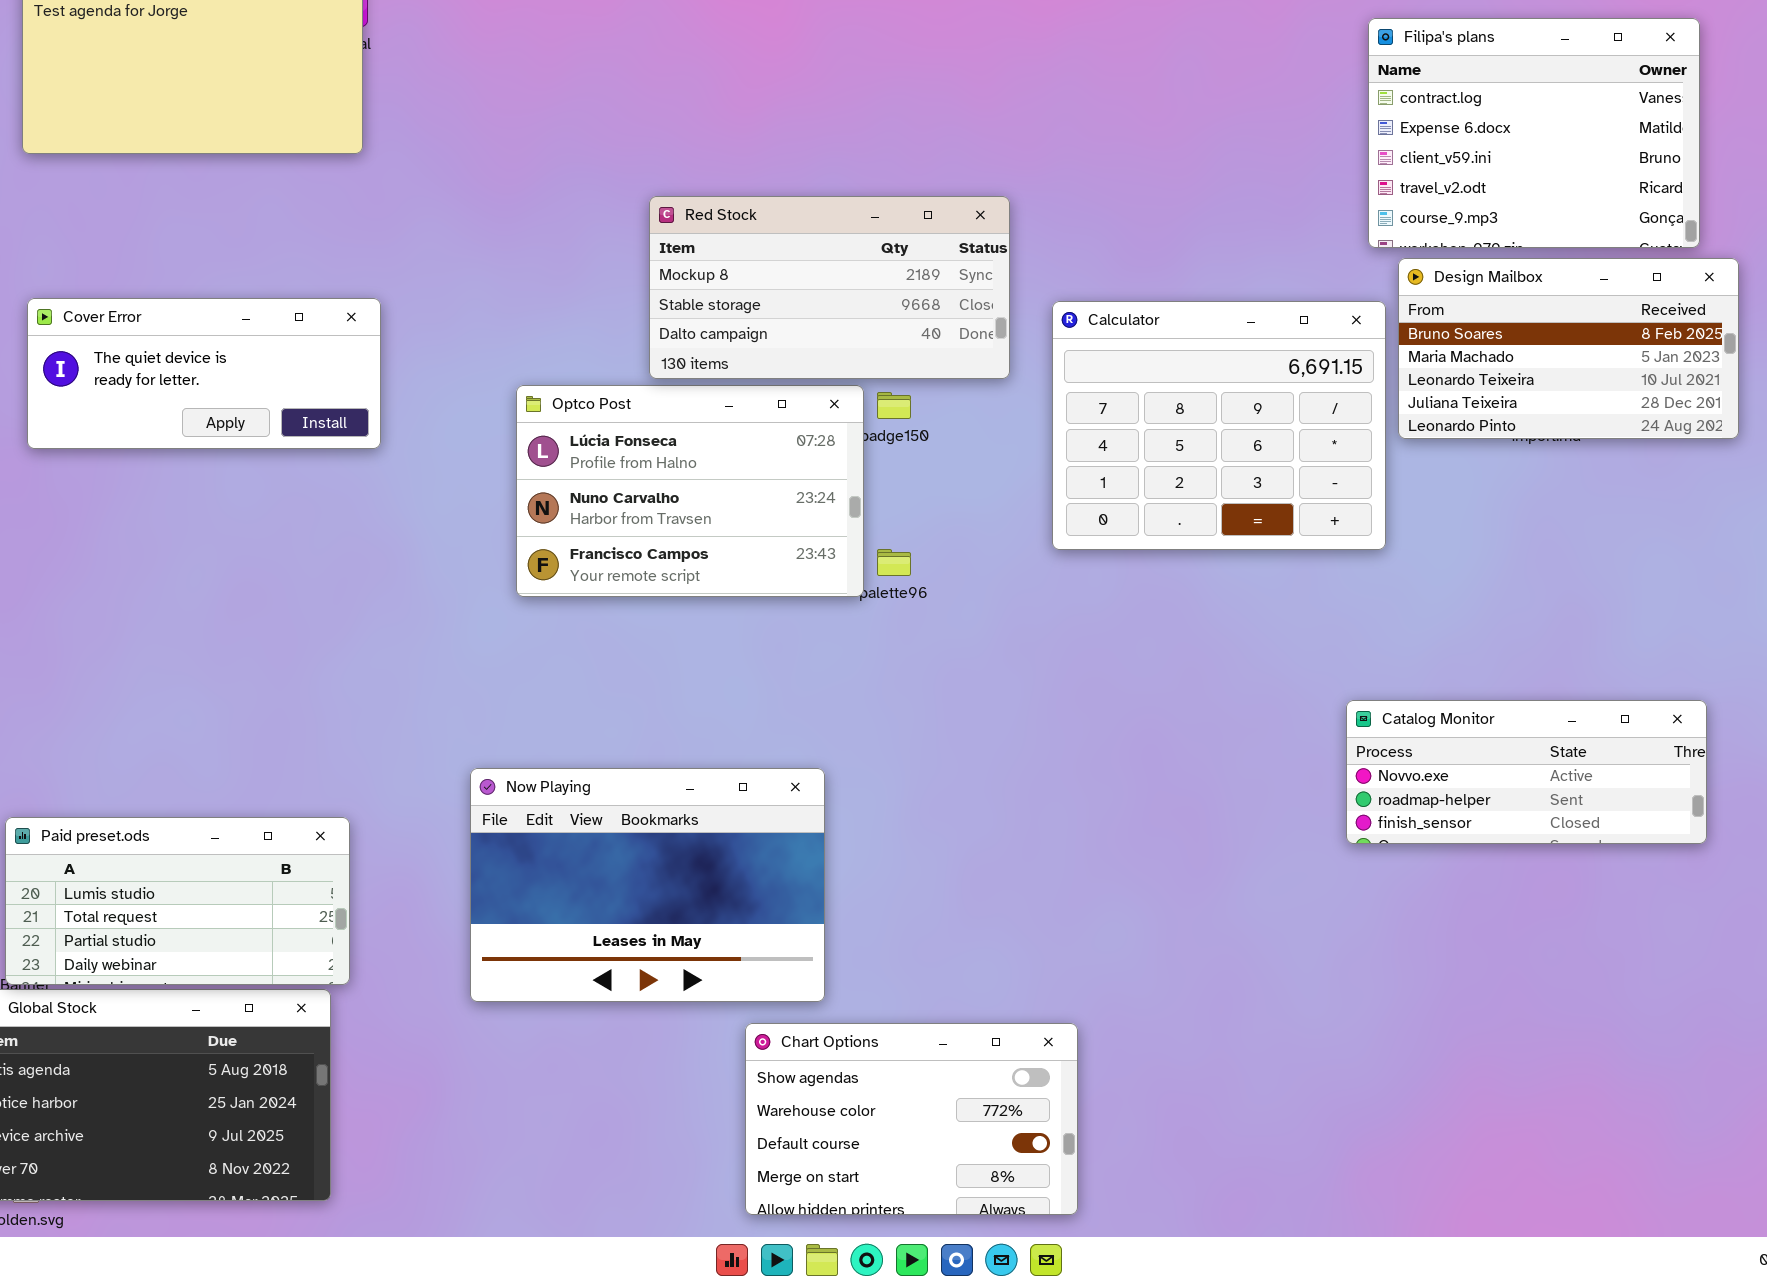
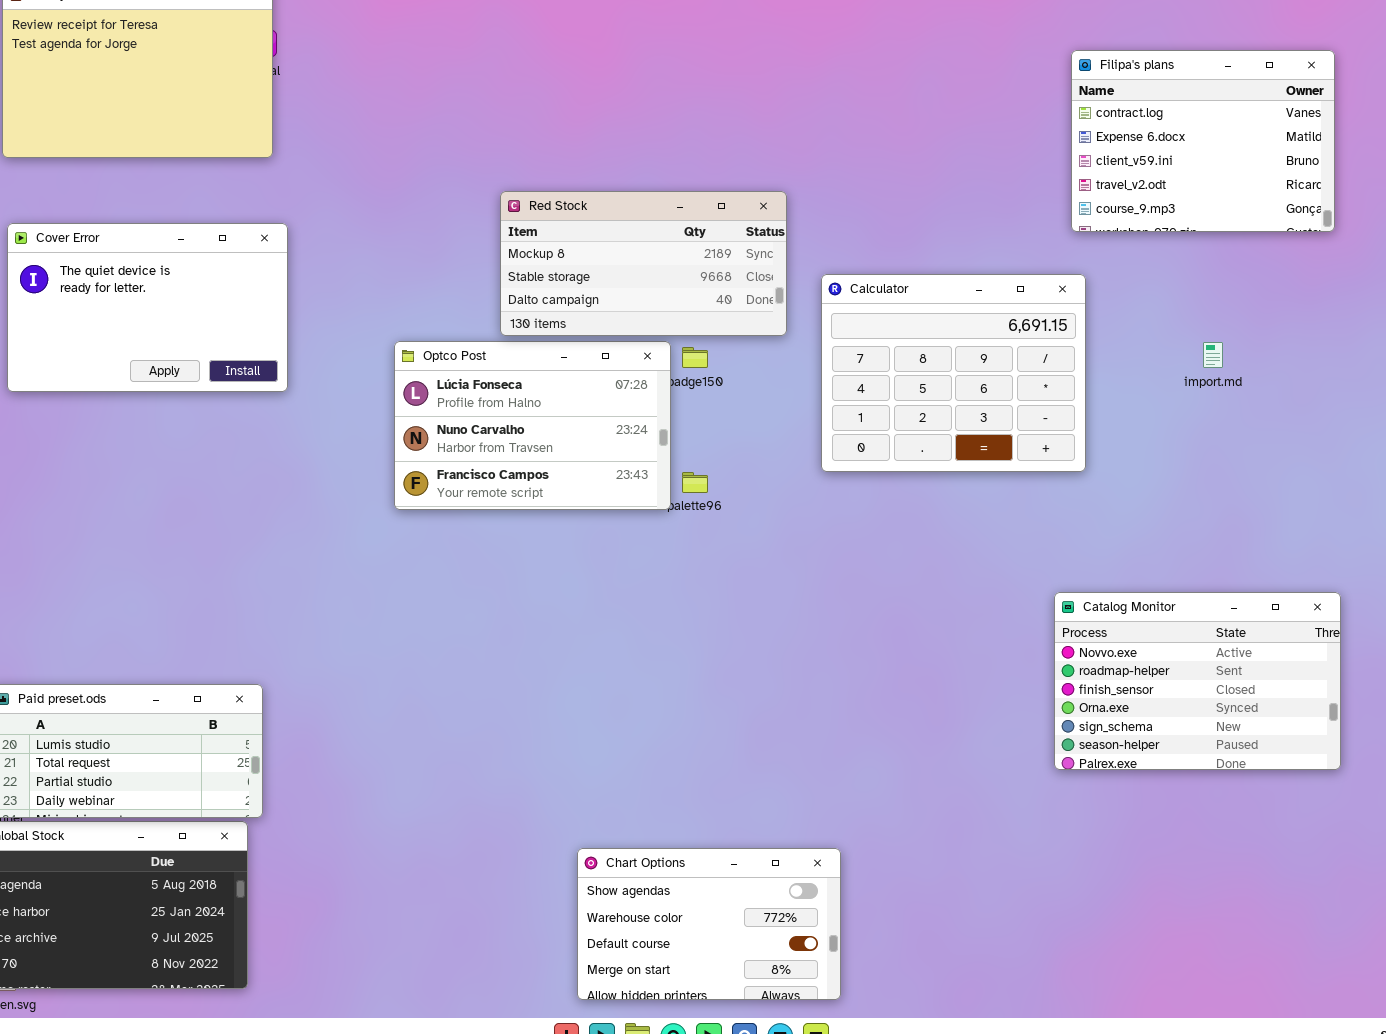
Design Mailbox: [1398,258,1739,439] -> none, closed
Cover Error: [27,298,381,449] -> [7,223,288,392], resized
Catalog Monitor: [1346,700,1707,844] -> [1054,592,1341,770], resized
Now Playing: [470,768,825,1002] -> none, closed

